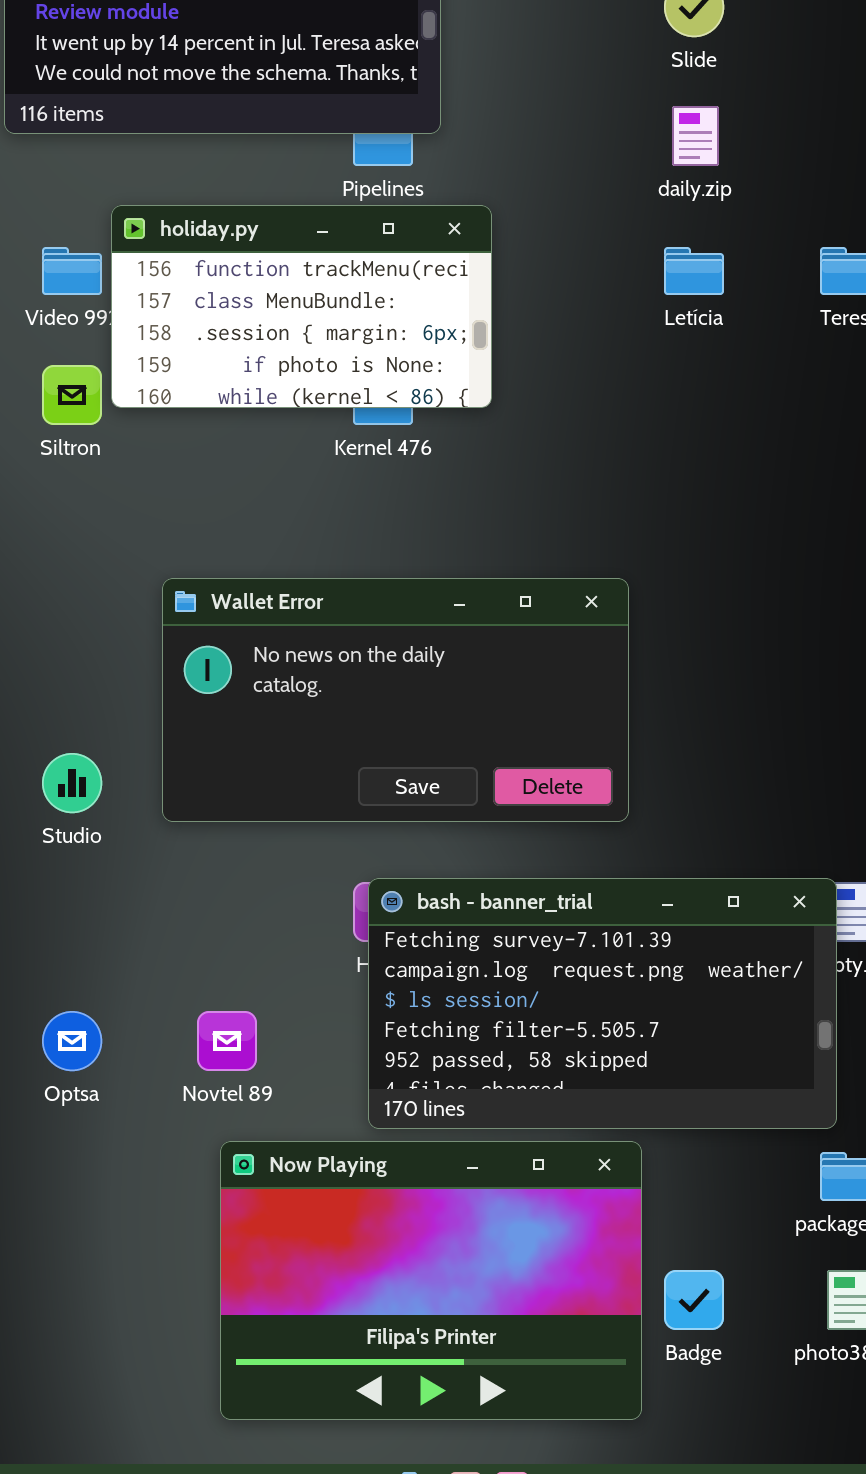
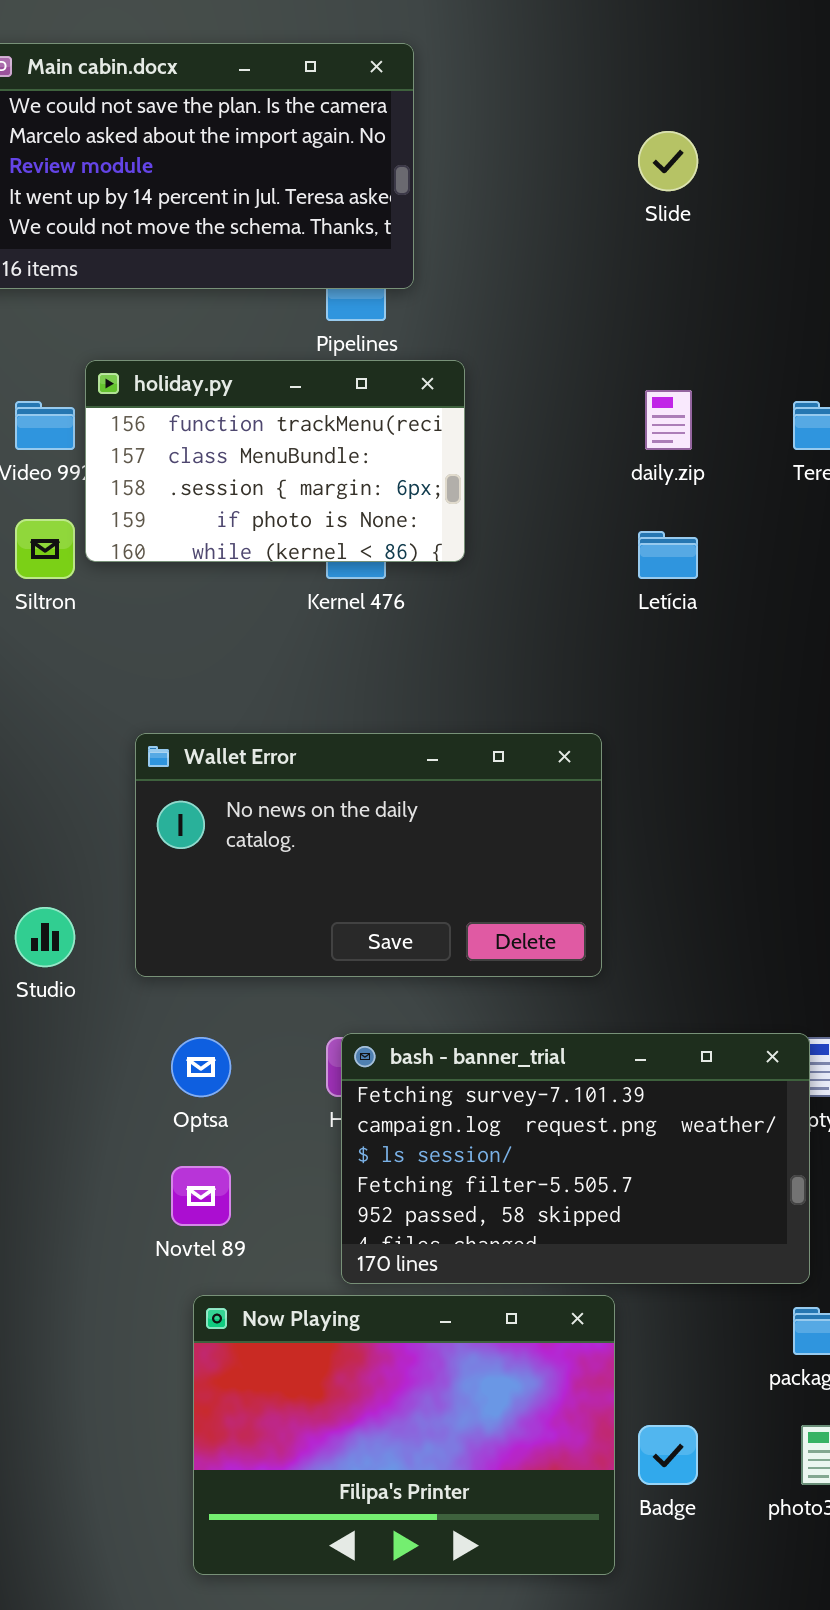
daily.zip: [672,106,719,166] -> [645,390,692,450], moved
Letícia: [664,247,724,295] -> [638,531,698,579], moved
Optsa: [42,1011,102,1071] -> [171,1037,231,1097], moved

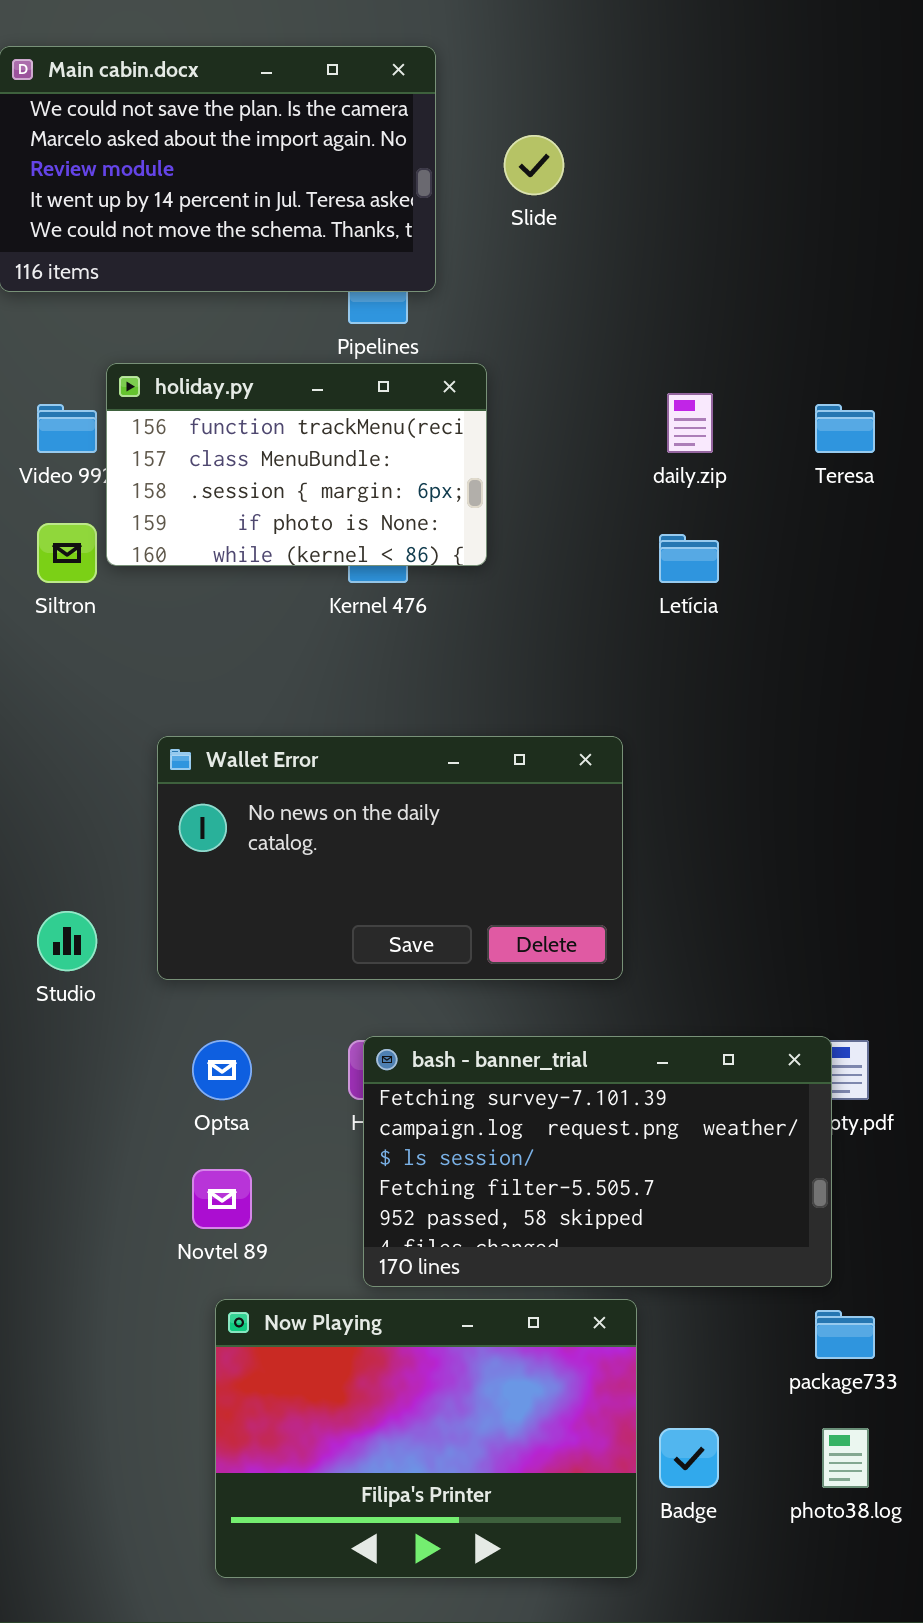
Slide: [638,131,698,191] -> [504,135,564,195], moved

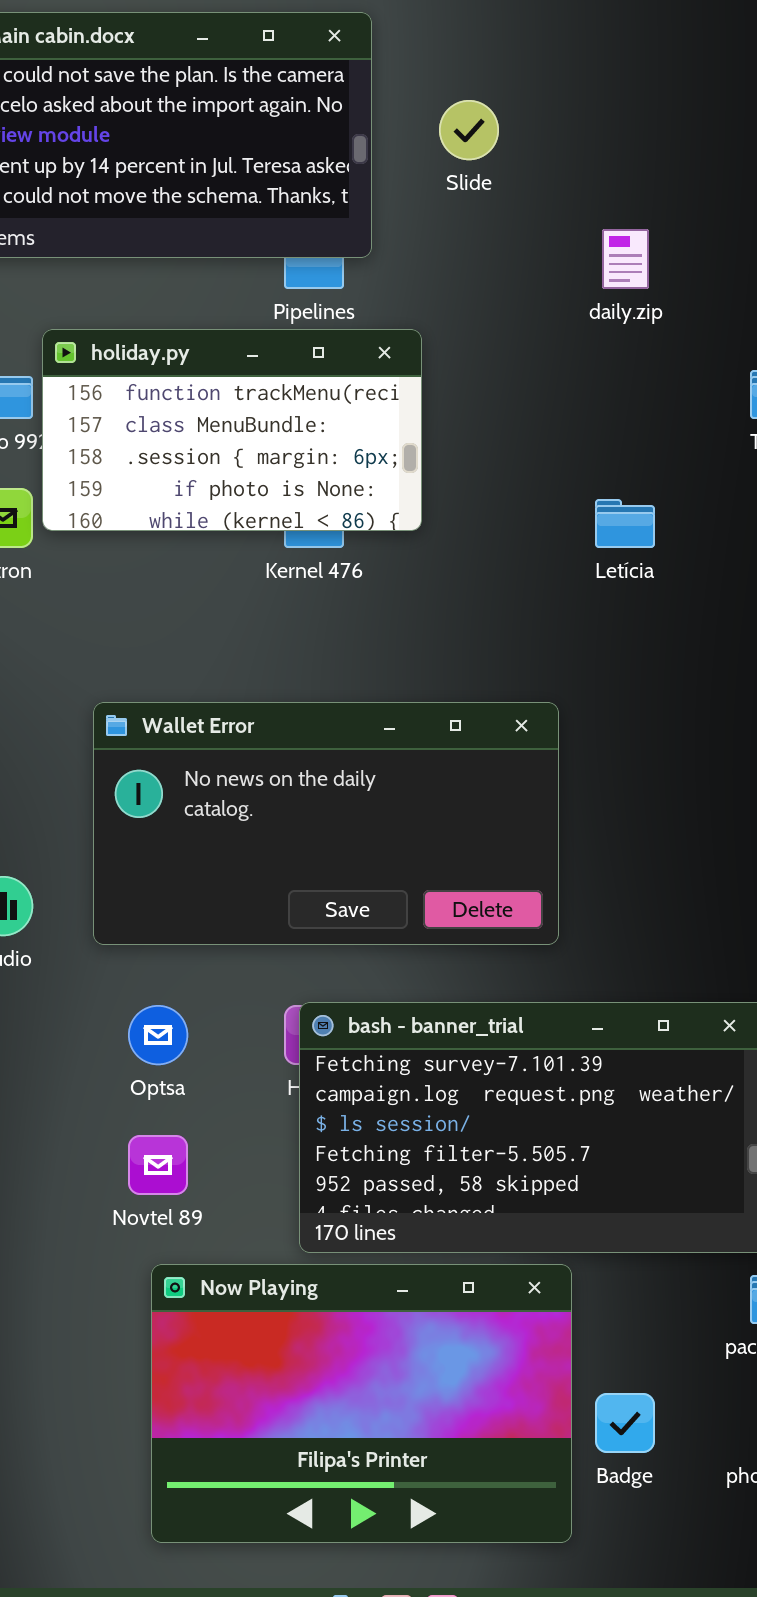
daily.zip: [667,393,713,453] -> [602,229,649,289], moved

